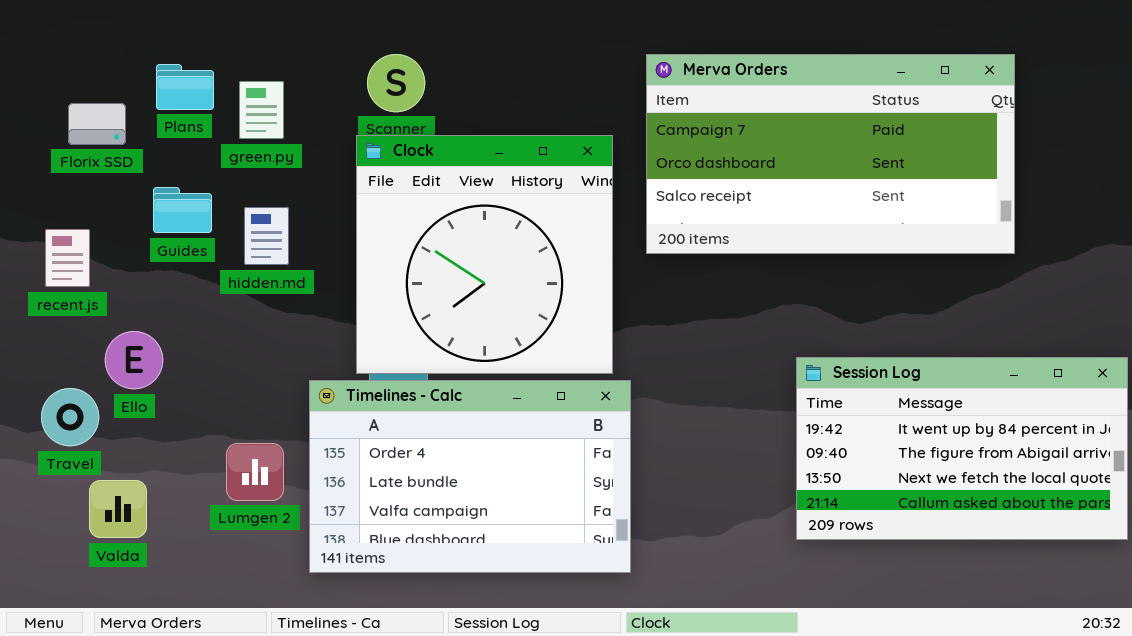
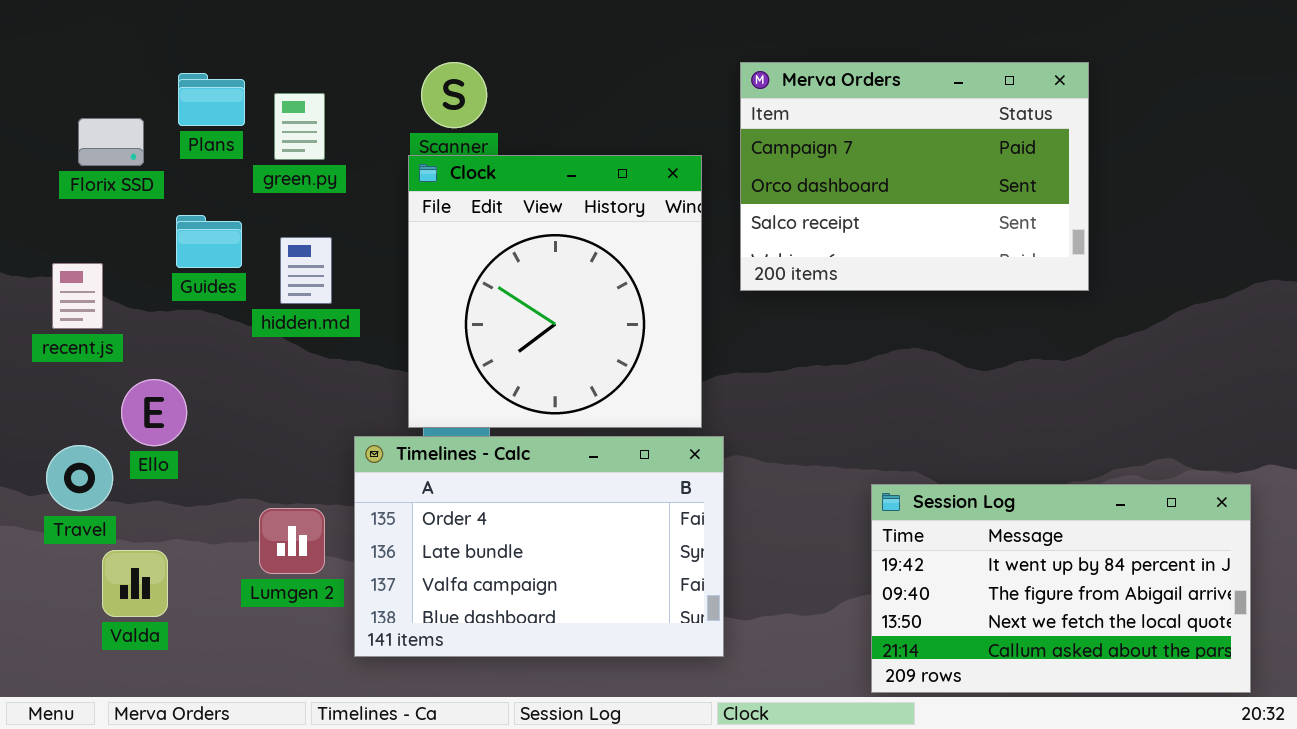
Merva Orders: [646,54,1015,254] -> [740,62,1089,291], resized
Session Log: [796,357,1128,540] -> [871,484,1251,693], moved

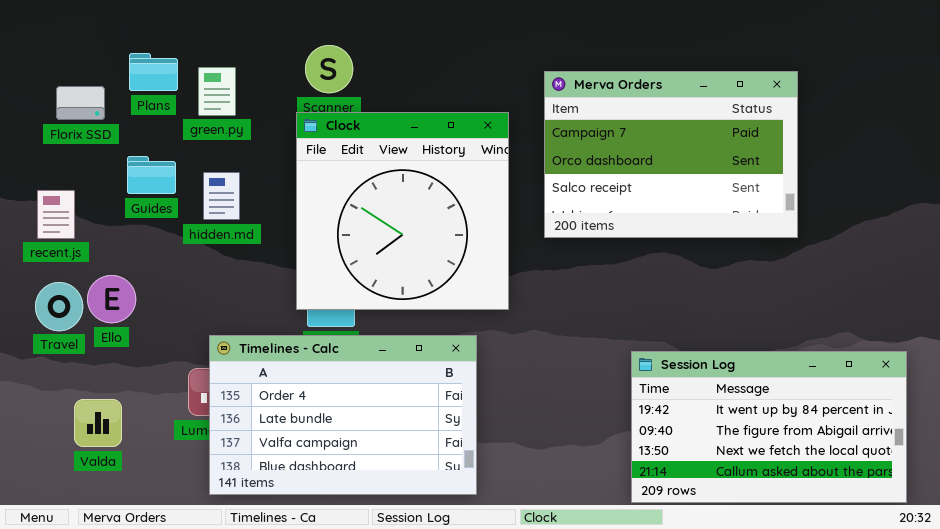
Merva Orders: [740,62,1089,291] -> [544,71,798,238], moved
Timelines - Calc: [354,436,724,657] -> [209,335,477,495], moved
Travel: [46,445,113,511] -> [35,282,83,331], moved

